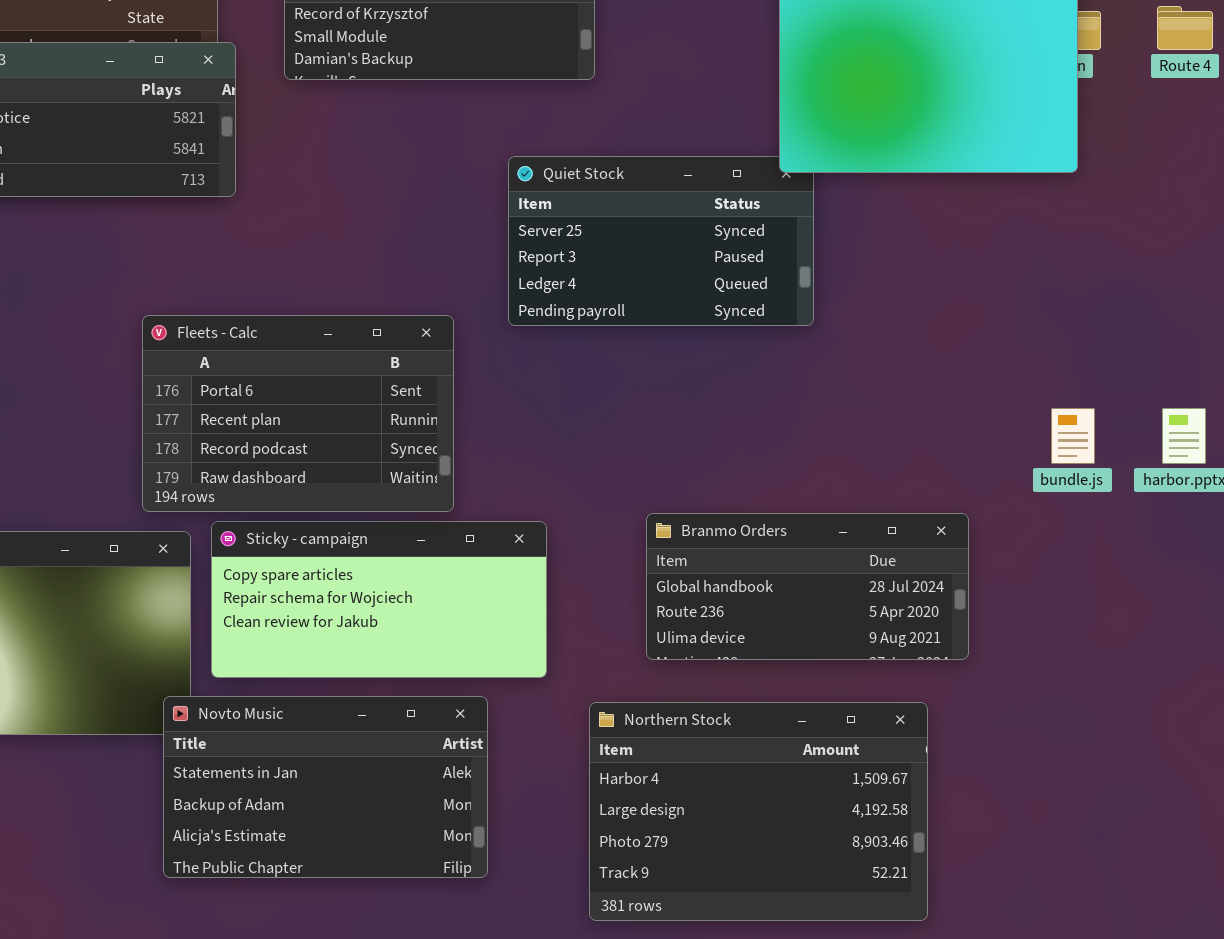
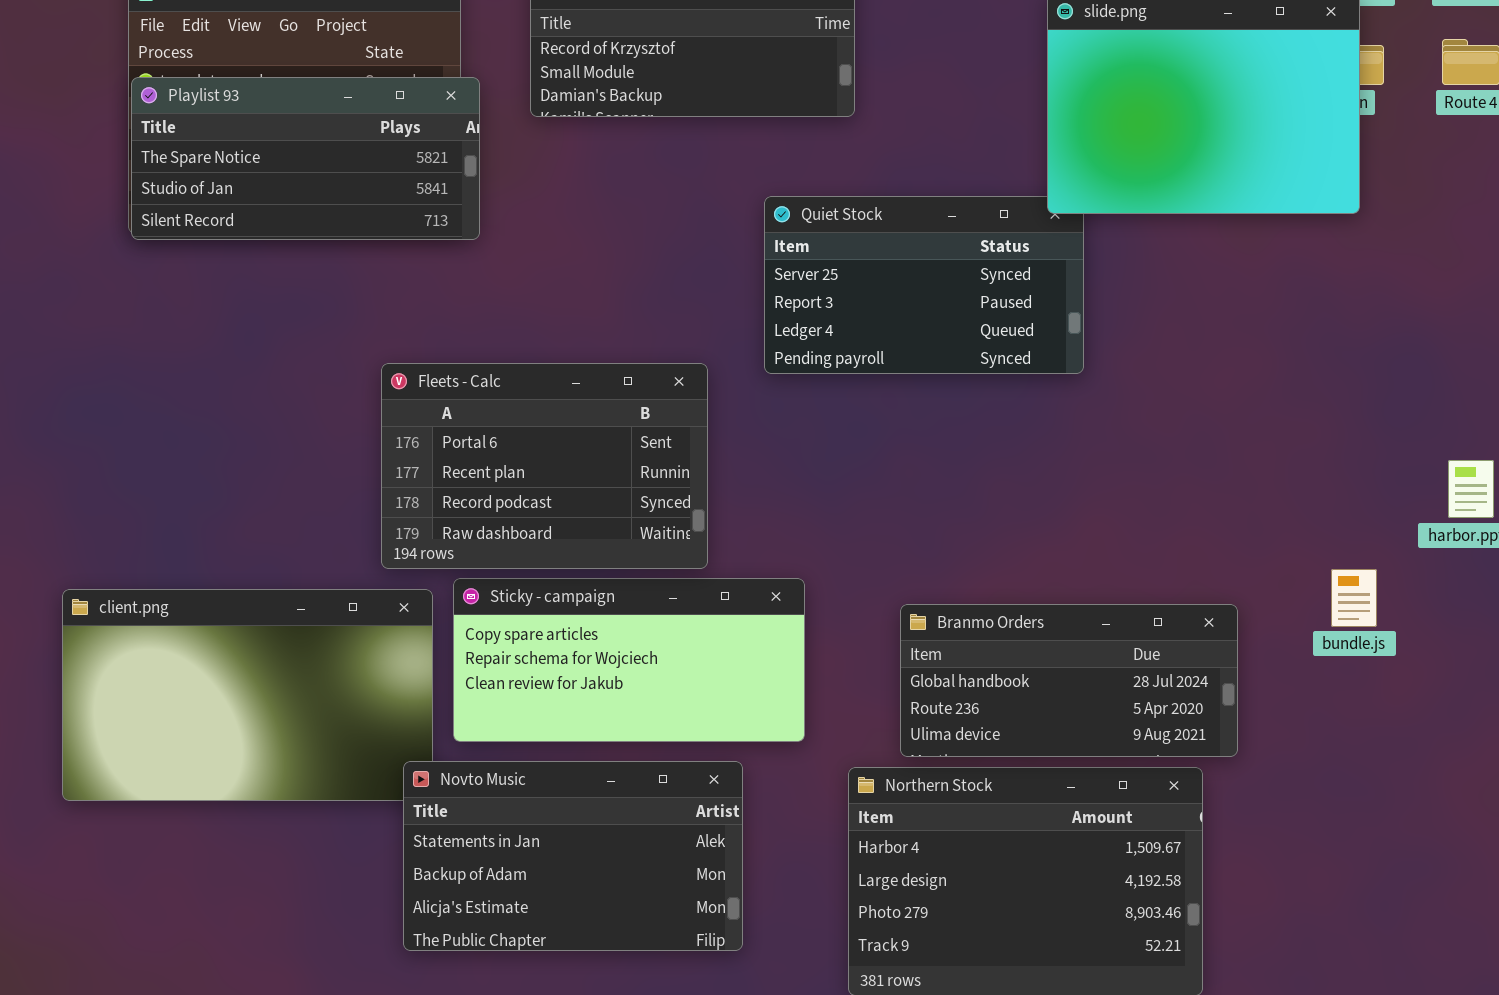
bundle.js: [1051,408,1095,464] -> [1331,569,1377,627], moved
Branmo Orders: [646,513,969,660] -> [900,604,1238,757], moved

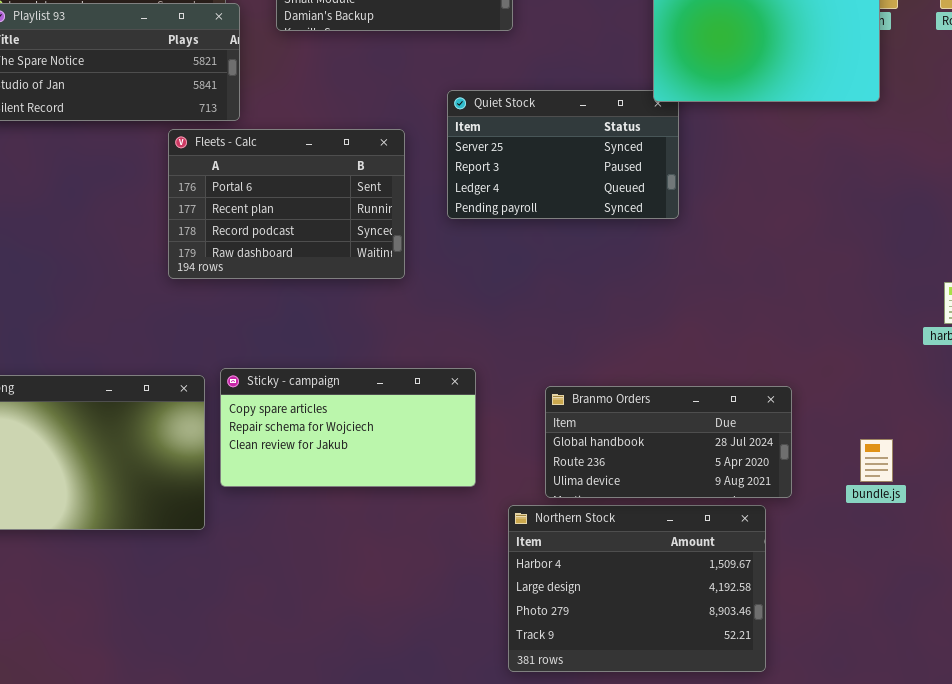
Fleets - Calc: [381,363,708,569] -> [168,129,405,279], moved
bundle.js: [1331,569,1377,627] -> [860,439,893,482], moved
Novto Music: [403,761,743,951] -> none, closed

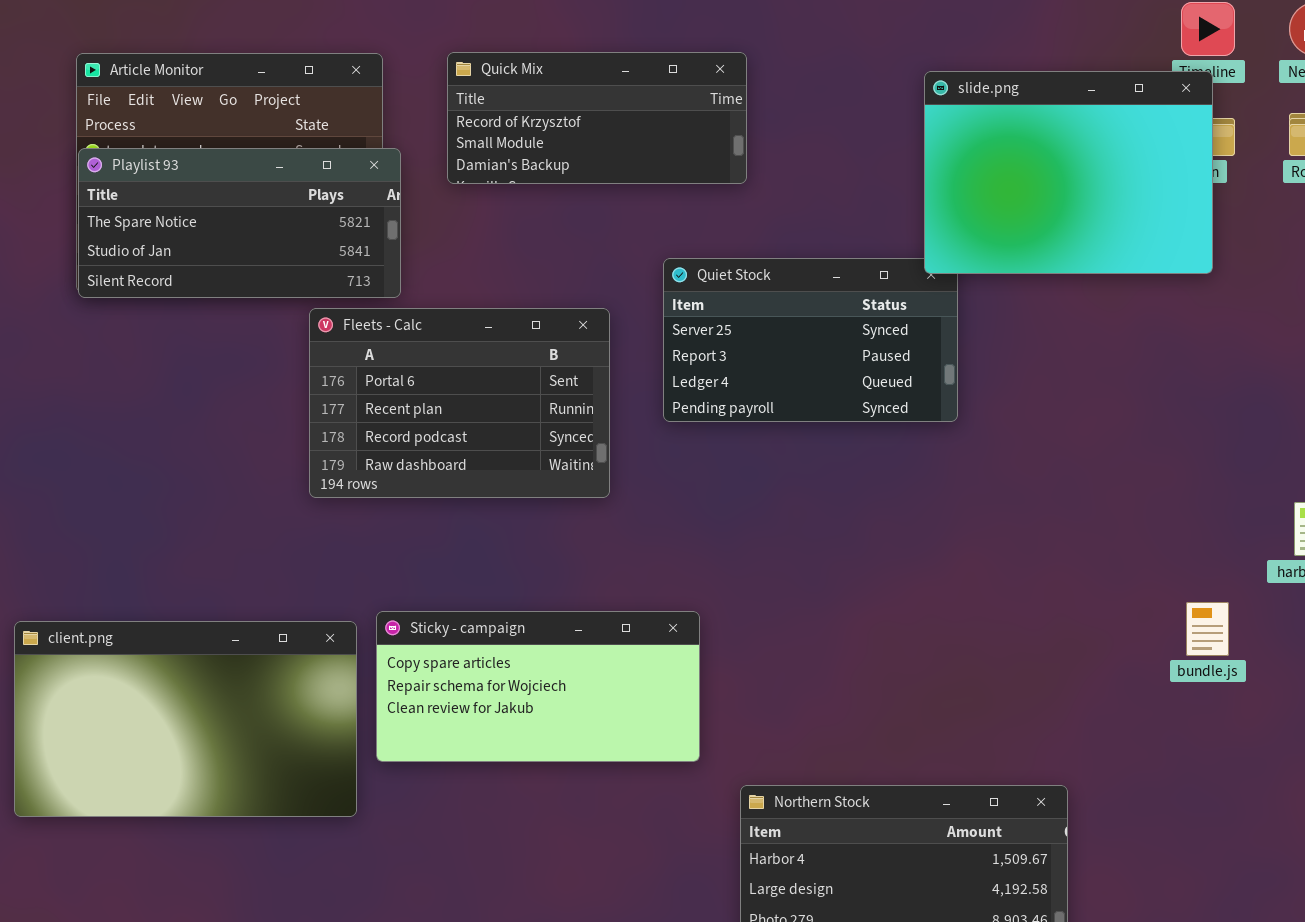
Branmo Orders: [545,386,792,498] -> none, closed
bundle.js: [860,439,893,482] -> [1186,602,1229,656], moved

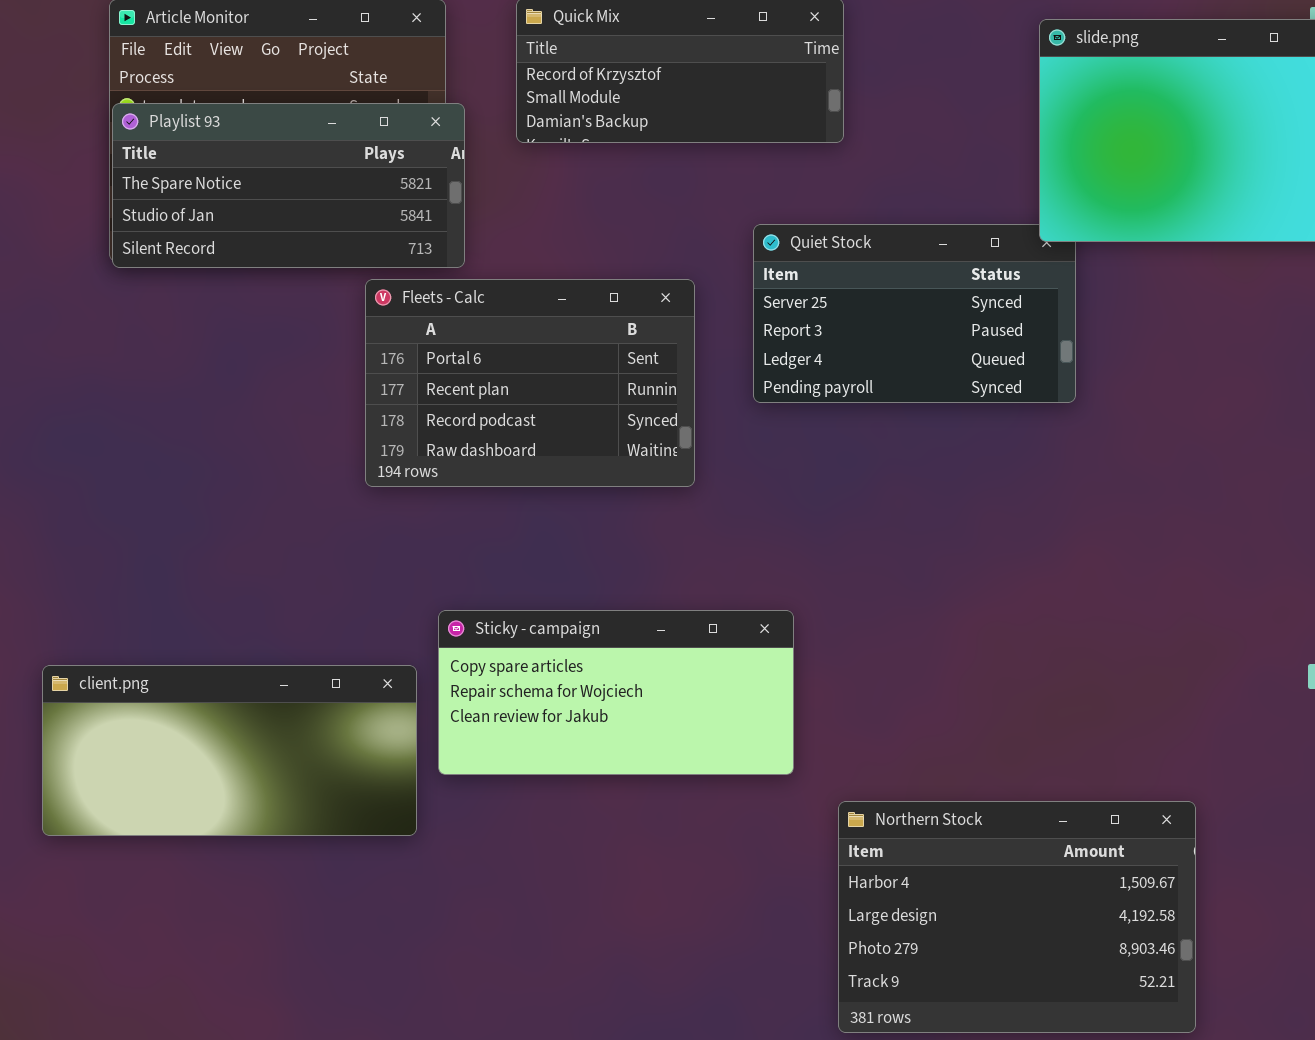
client.png: [14,621,357,817] -> [42,665,417,836], resized

